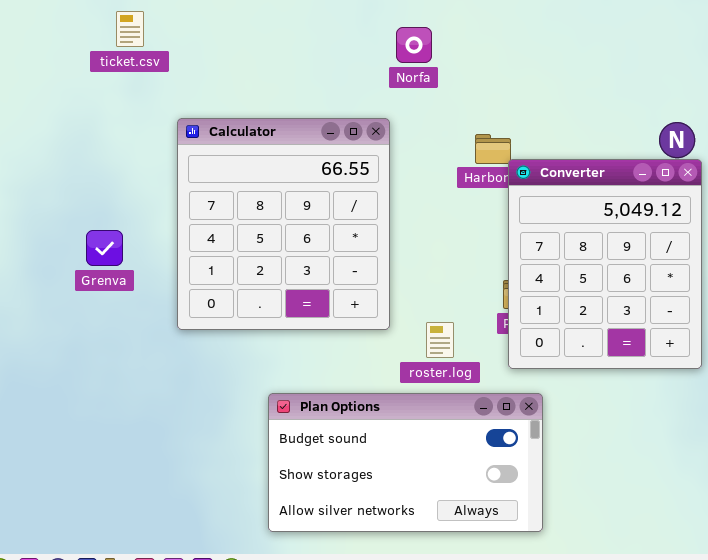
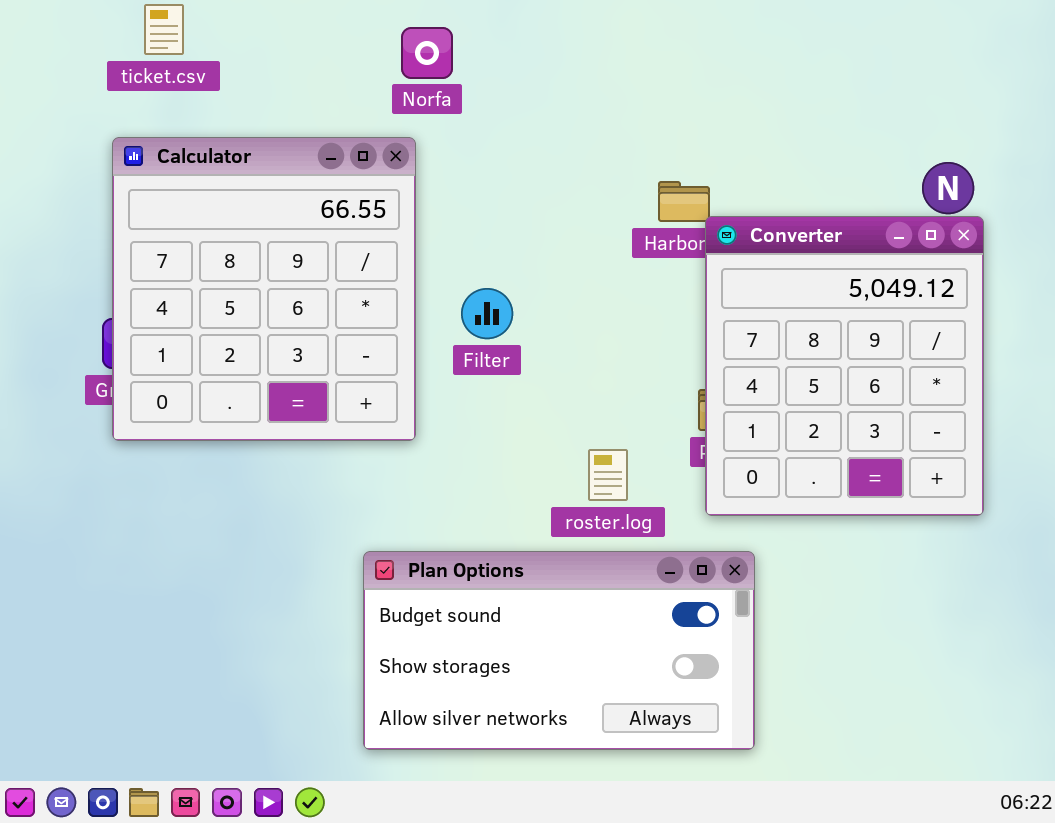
Norfa: [396,27,432,63] -> [401,27,453,79], moved
Calculator: [177,118,390,330] -> [112,137,416,441], moved

